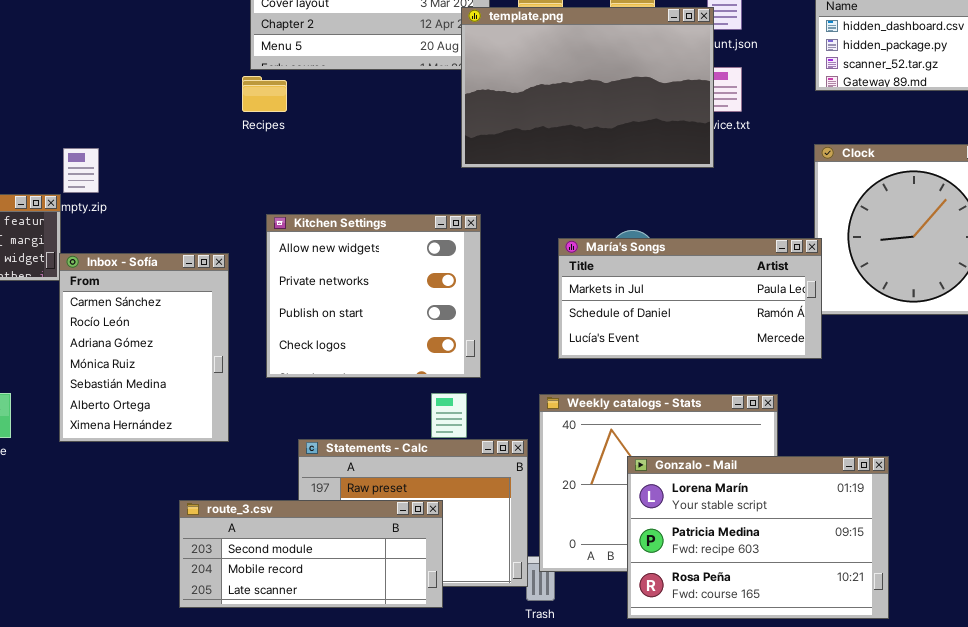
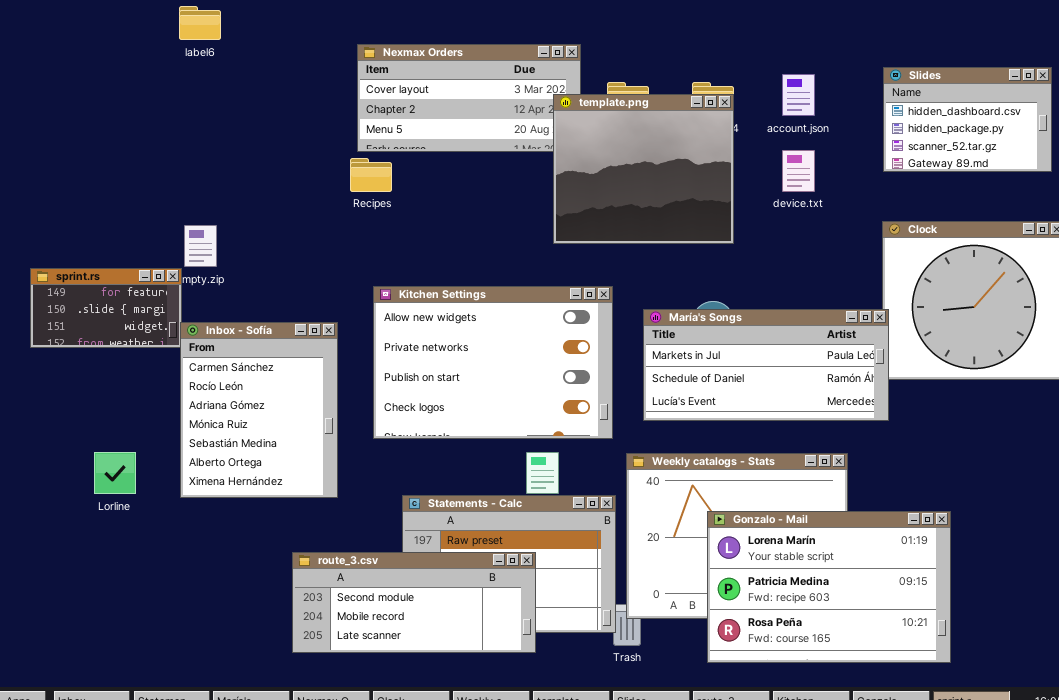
template.png: [461,7,714,168] -> [553,94,734,244], resized
Kitchen Settings: [266,214,481,378] -> [373,286,613,439], resized

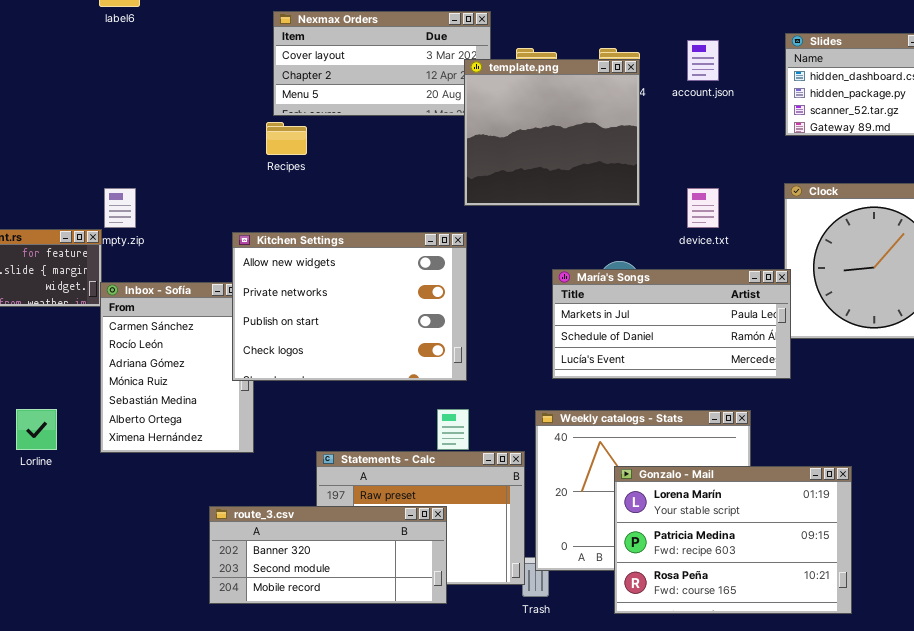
device.txt: [782,150,815,192] -> [687,188,719,228], moved
Kitchen Settings: [373,286,613,439] -> [232,232,467,381], moved
route_3.csv: [292,552,536,653] -> [209,506,447,604], scrolled up 1 row

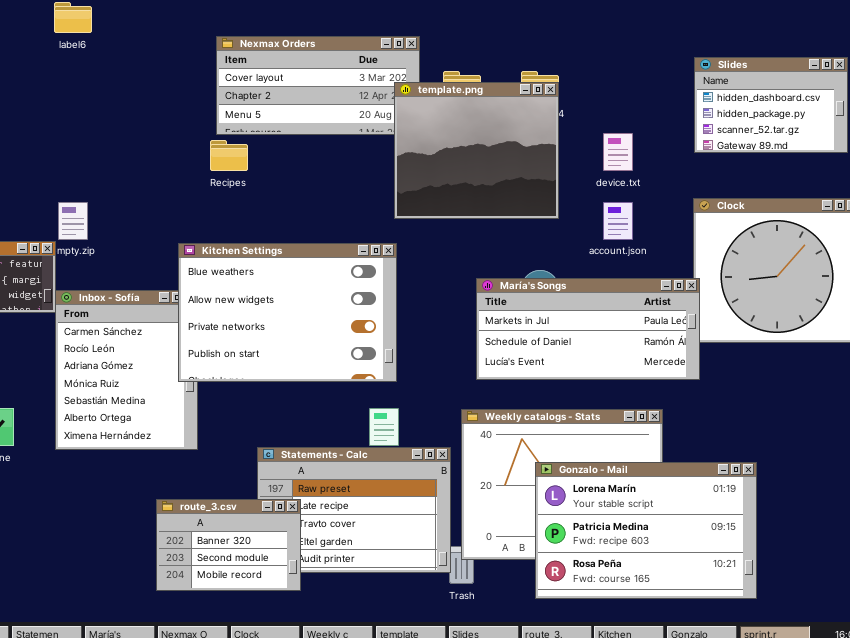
account.json: [687,40,719,81] -> [603,202,633,240], moved
device.txt: [687,188,719,228] -> [603,133,633,171], moved
Kitchen Settings: [232,232,467,381] -> [178,243,397,382], scrolled up 1 row
route_3.csv: [209,506,447,604] -> [156,499,301,591], resized

